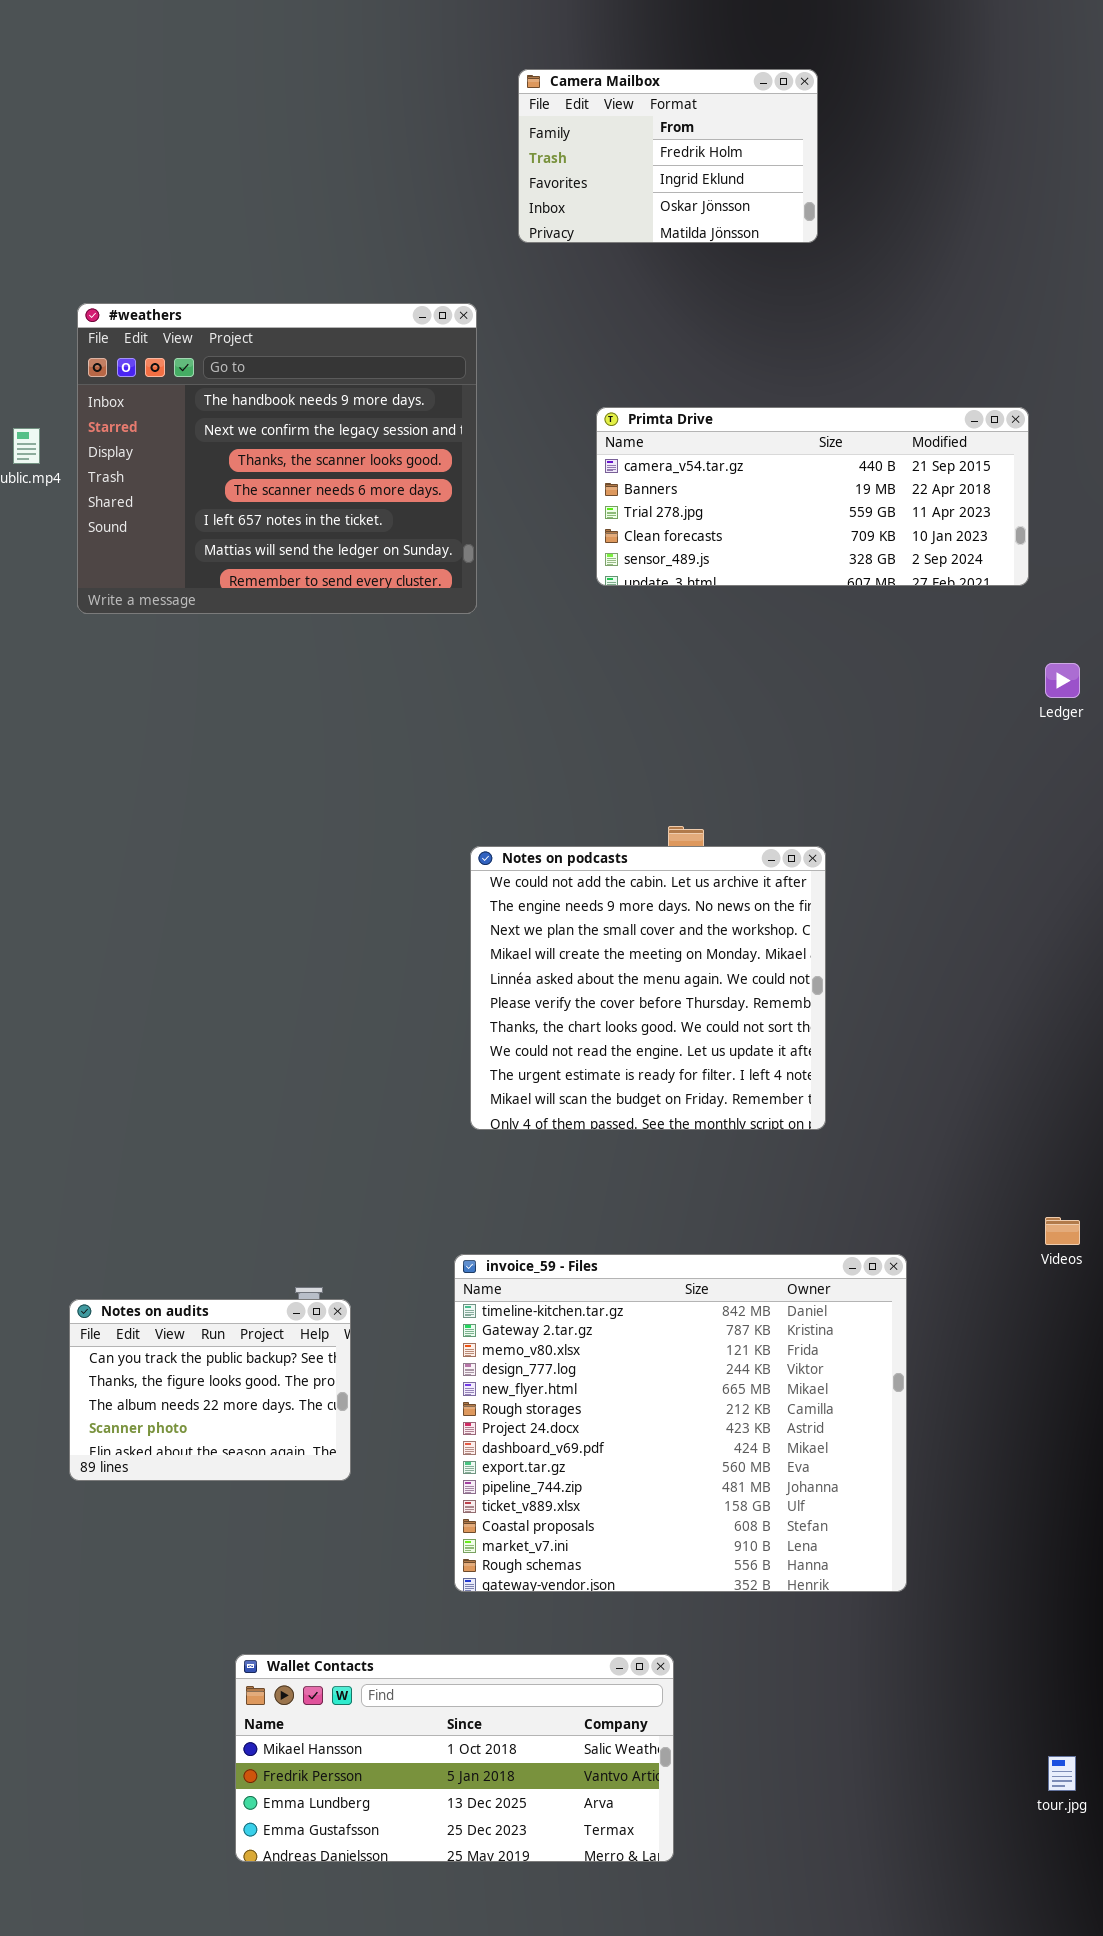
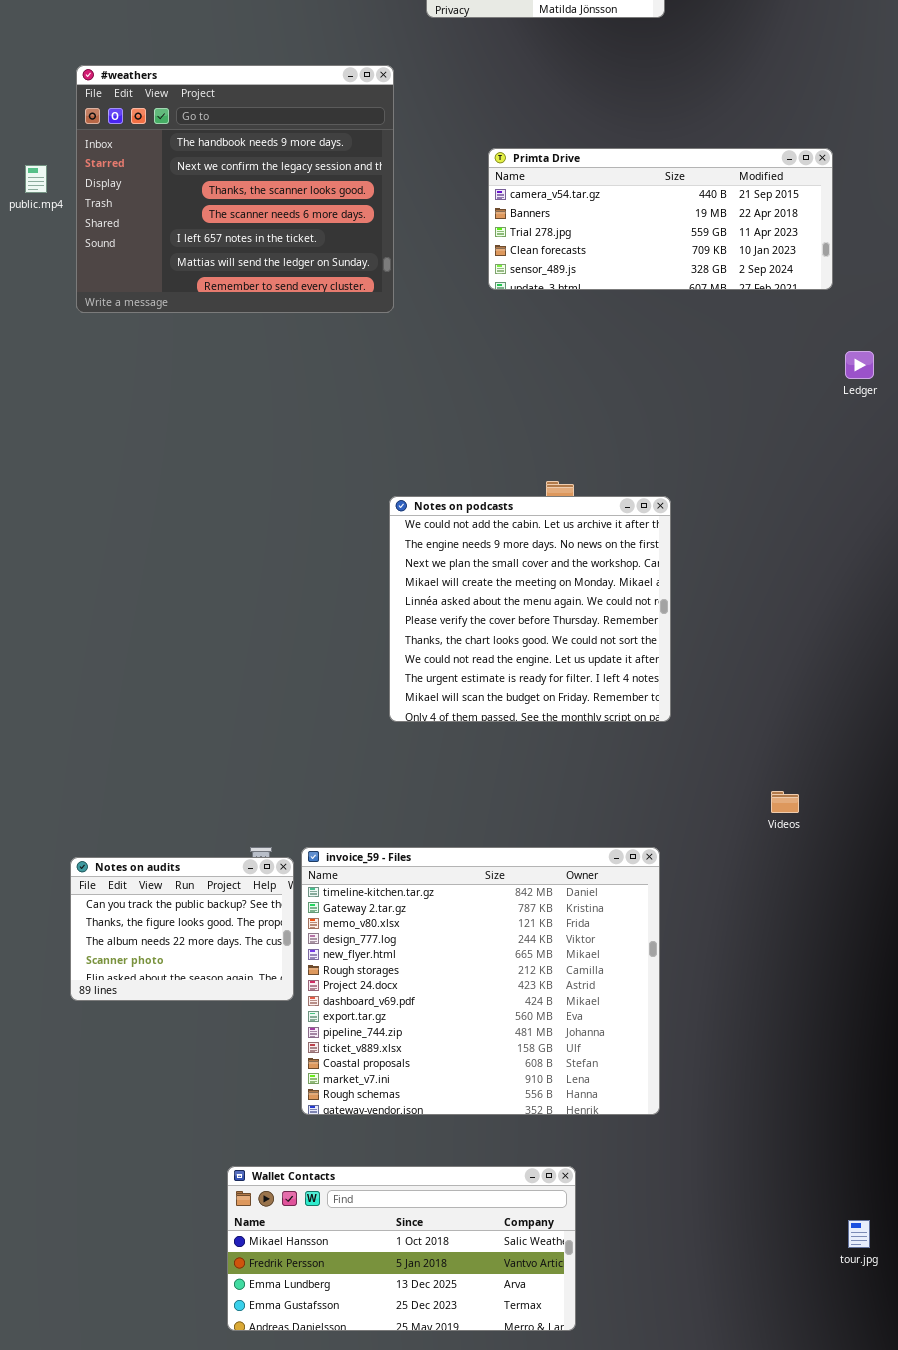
Videos: [1045,1217,1080,1245] -> [771,791,799,813], moved
invoice_59 - Files: [454,1254,907,1592] -> [301,847,660,1115], moved
Wallet Contacts: [235,1654,674,1862] -> [227,1166,576,1331], moved

